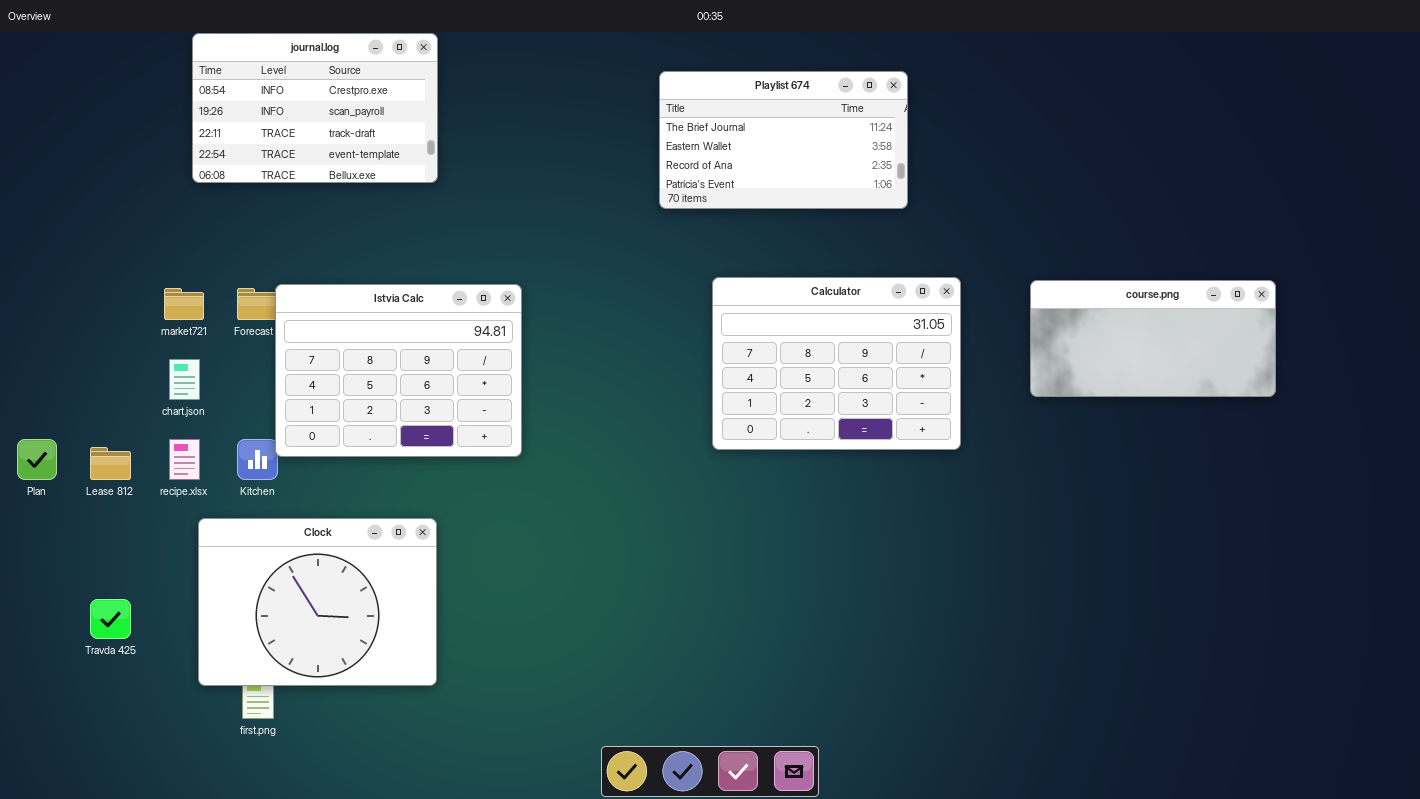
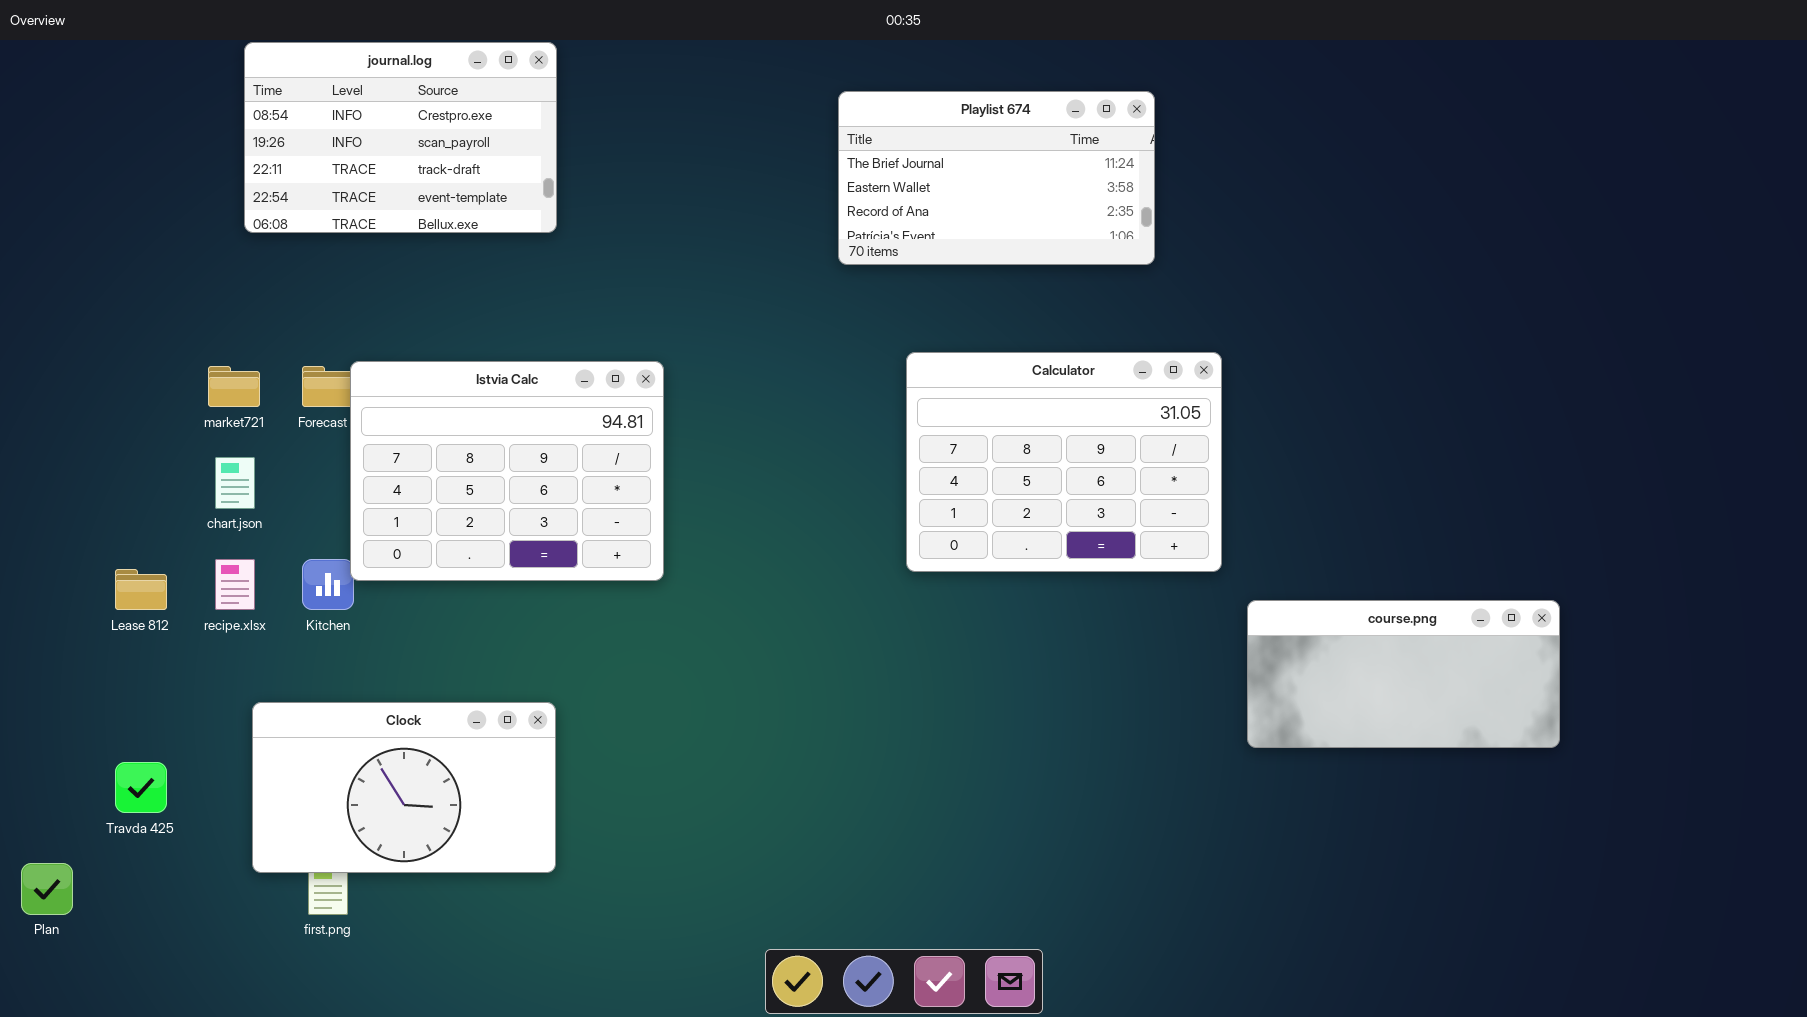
course.png: [1030,280,1276,397] -> [1247,600,1560,748], moved
Plan: [17,439,57,480] -> [21,863,73,915], moved
Clock: [198,518,437,686] -> [252,702,556,873], resized

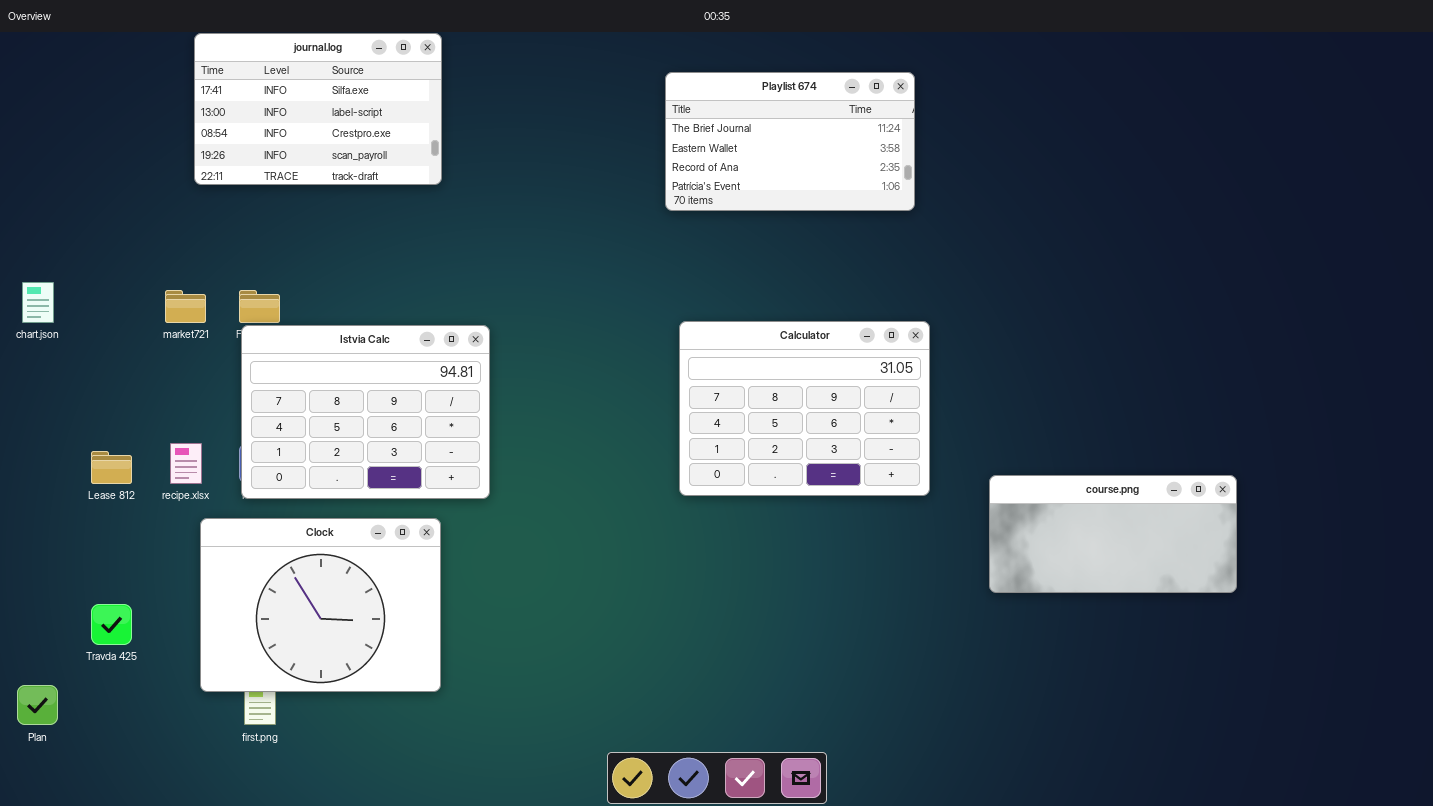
journal.log: [244,42,557,233] -> [194,33,442,185], scrolled up 2 rows
Calculator: [906,352,1222,572] -> [679,321,930,496], moved
Istvia Calc: [350,361,664,581] -> [241,325,490,499], moved
chart.json: [215,457,255,509] -> [22,282,54,323], moved
Clock: [252,702,556,873] -> [200,518,441,692], resized

